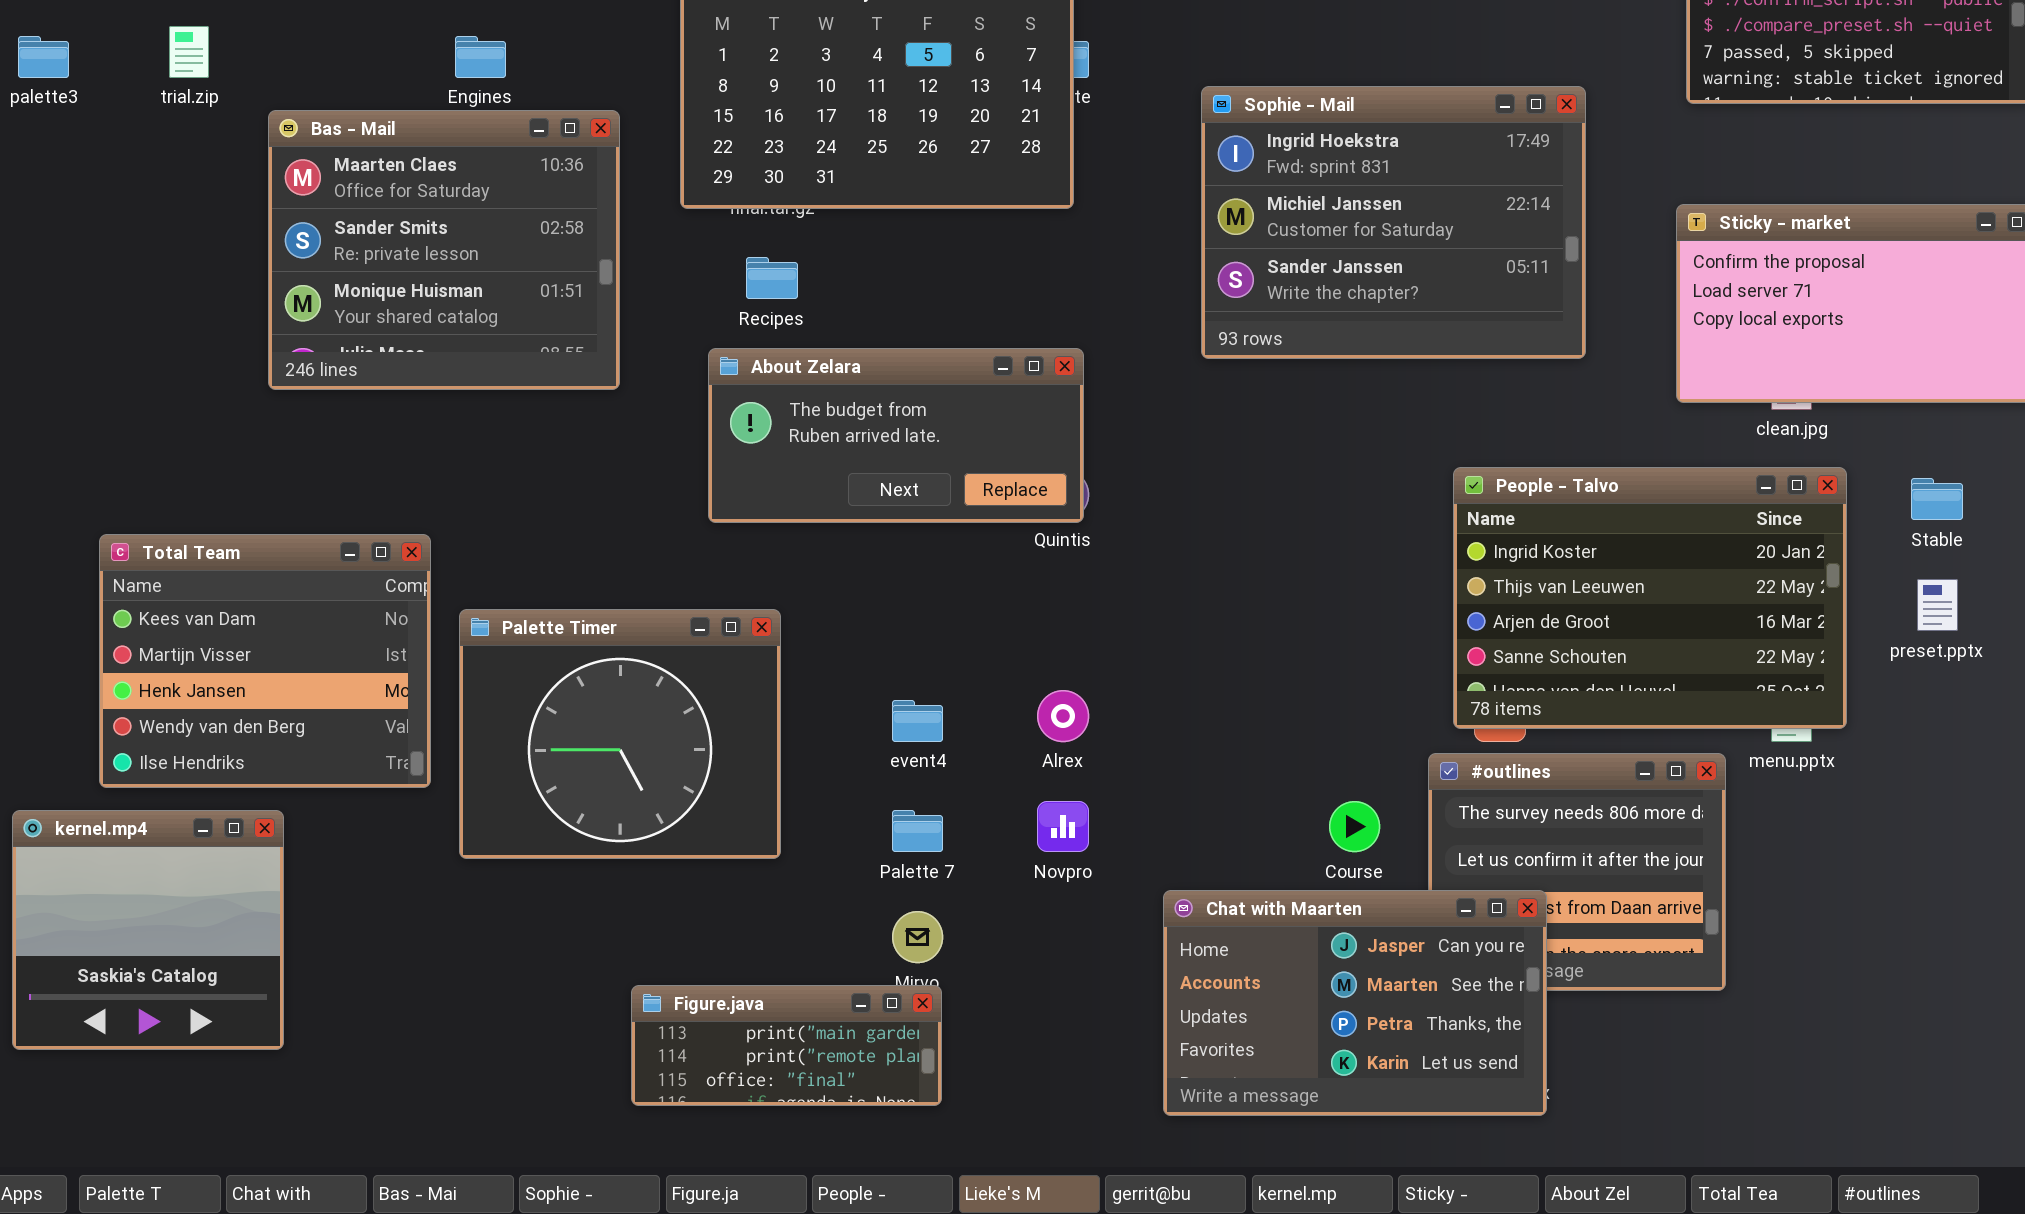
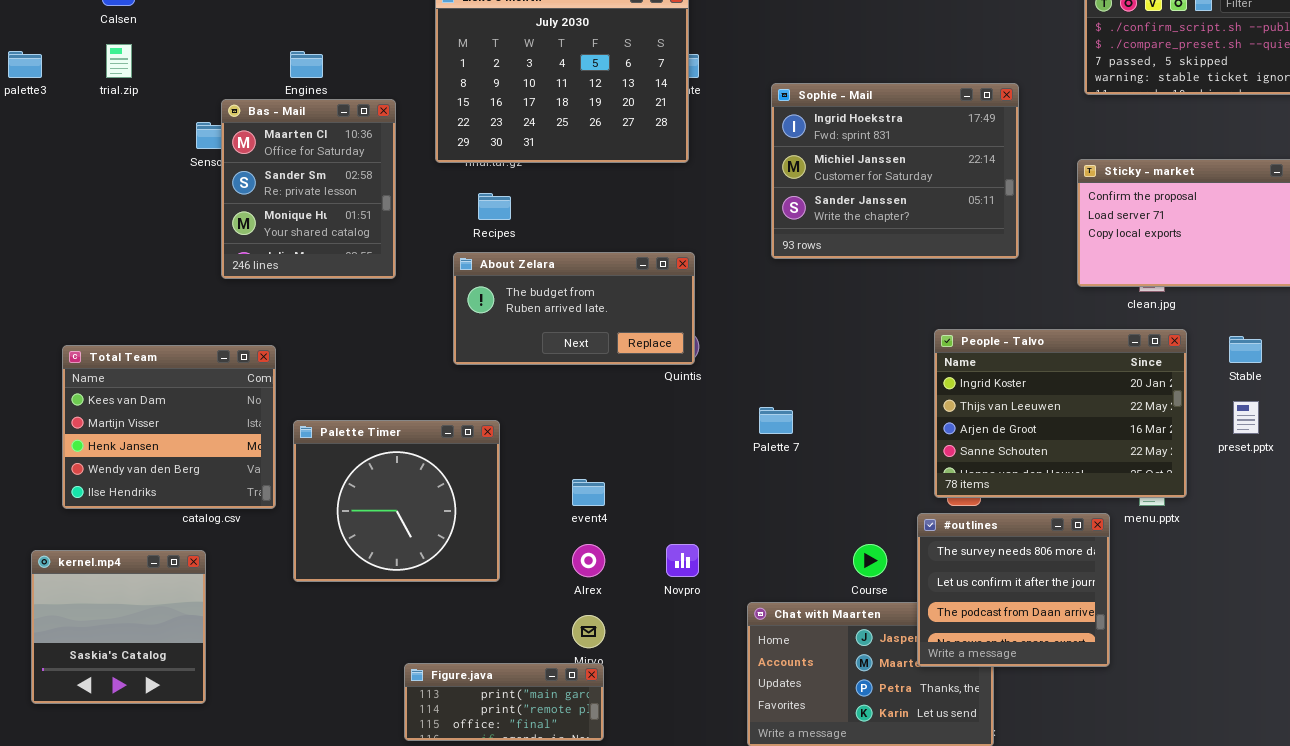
Bas - Mail: [268,110,620,390] -> [221,99,396,279], resized
Total Team: [99,534,431,788] -> [62,345,276,509], moved
Alrex: [1037,690,1089,742] -> [572,544,605,577], moved
#outlines: [1428,753,1726,991] -> [917,513,1110,667], raised
kernel.mp4: [12,810,284,1050] -> [31,550,206,704], moved
Palette 7: [892,810,943,852] -> [759,407,793,434], moved

